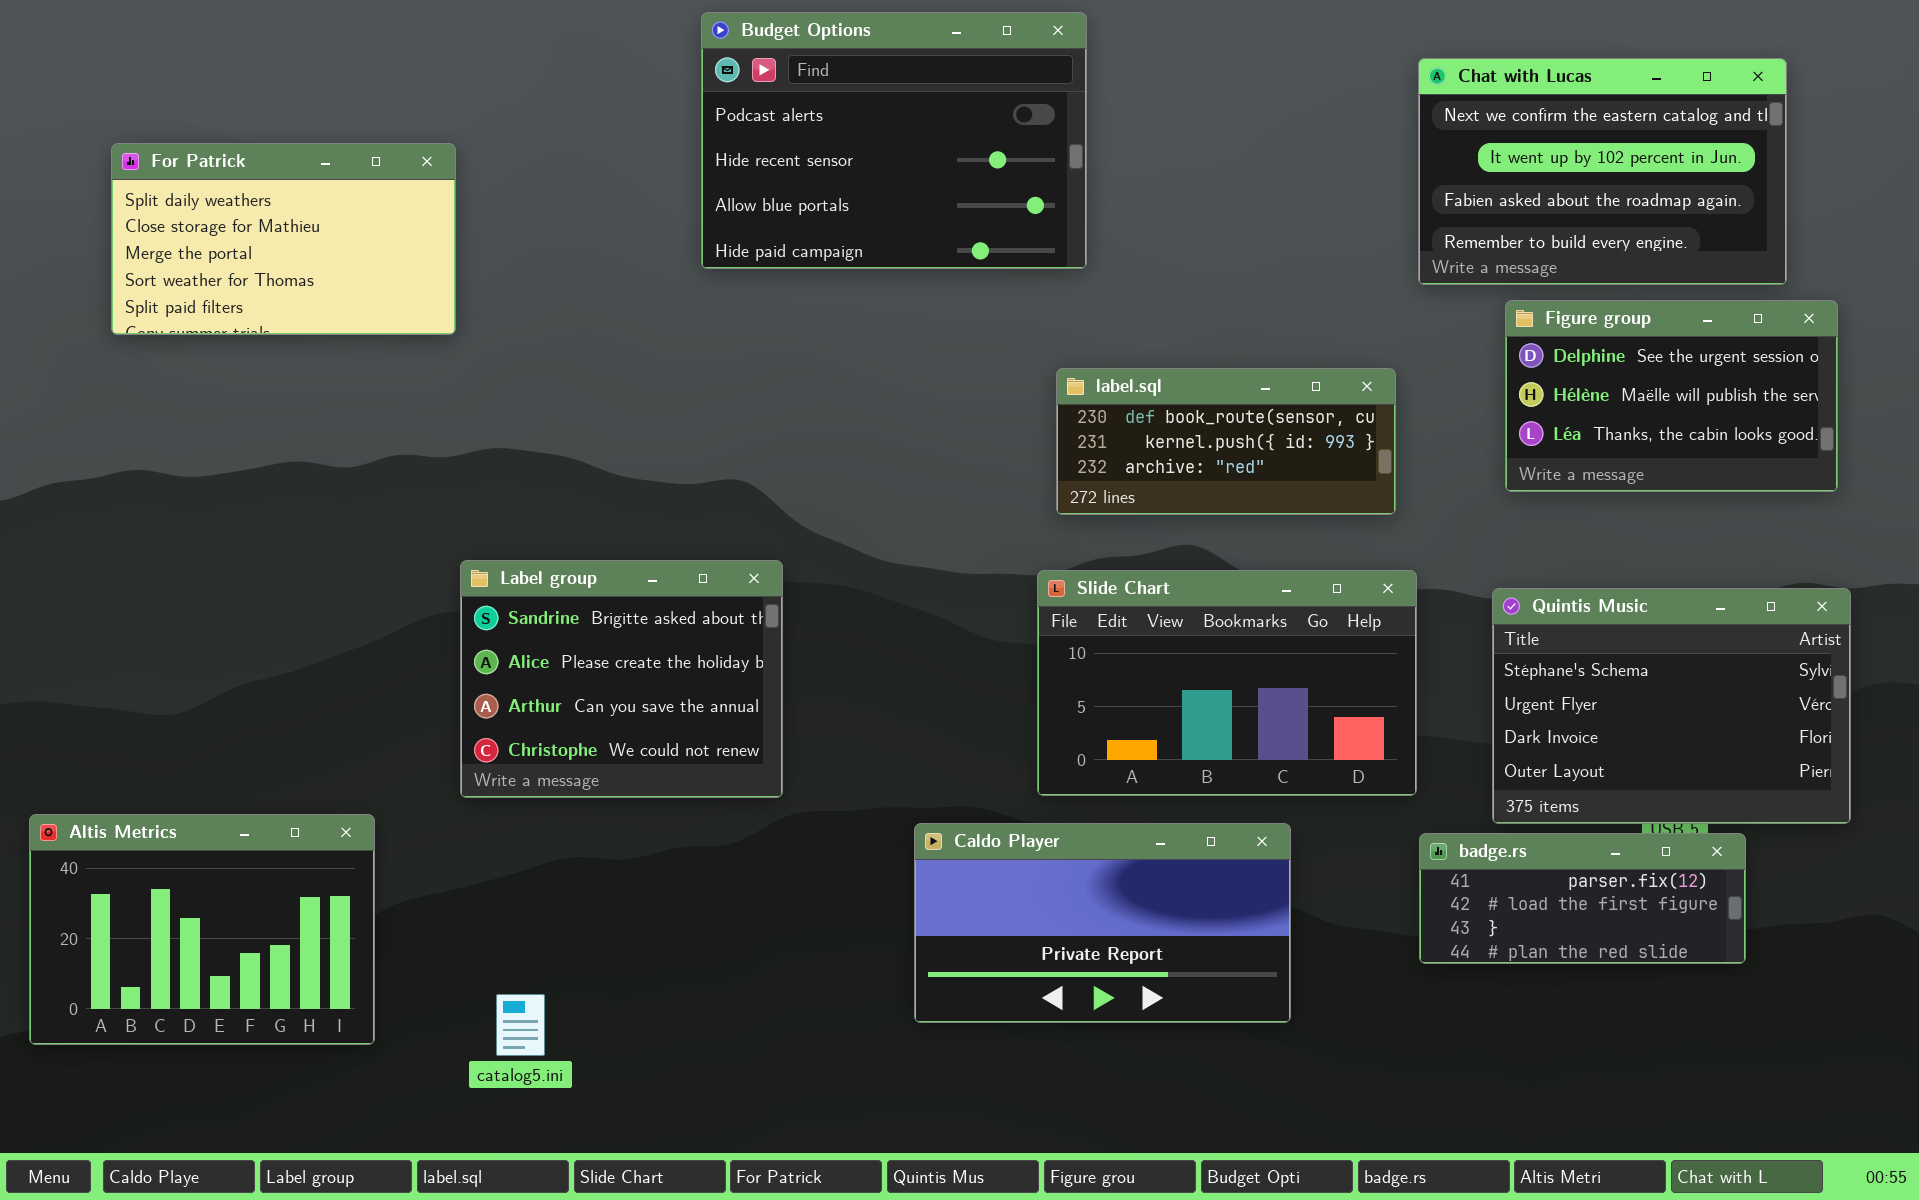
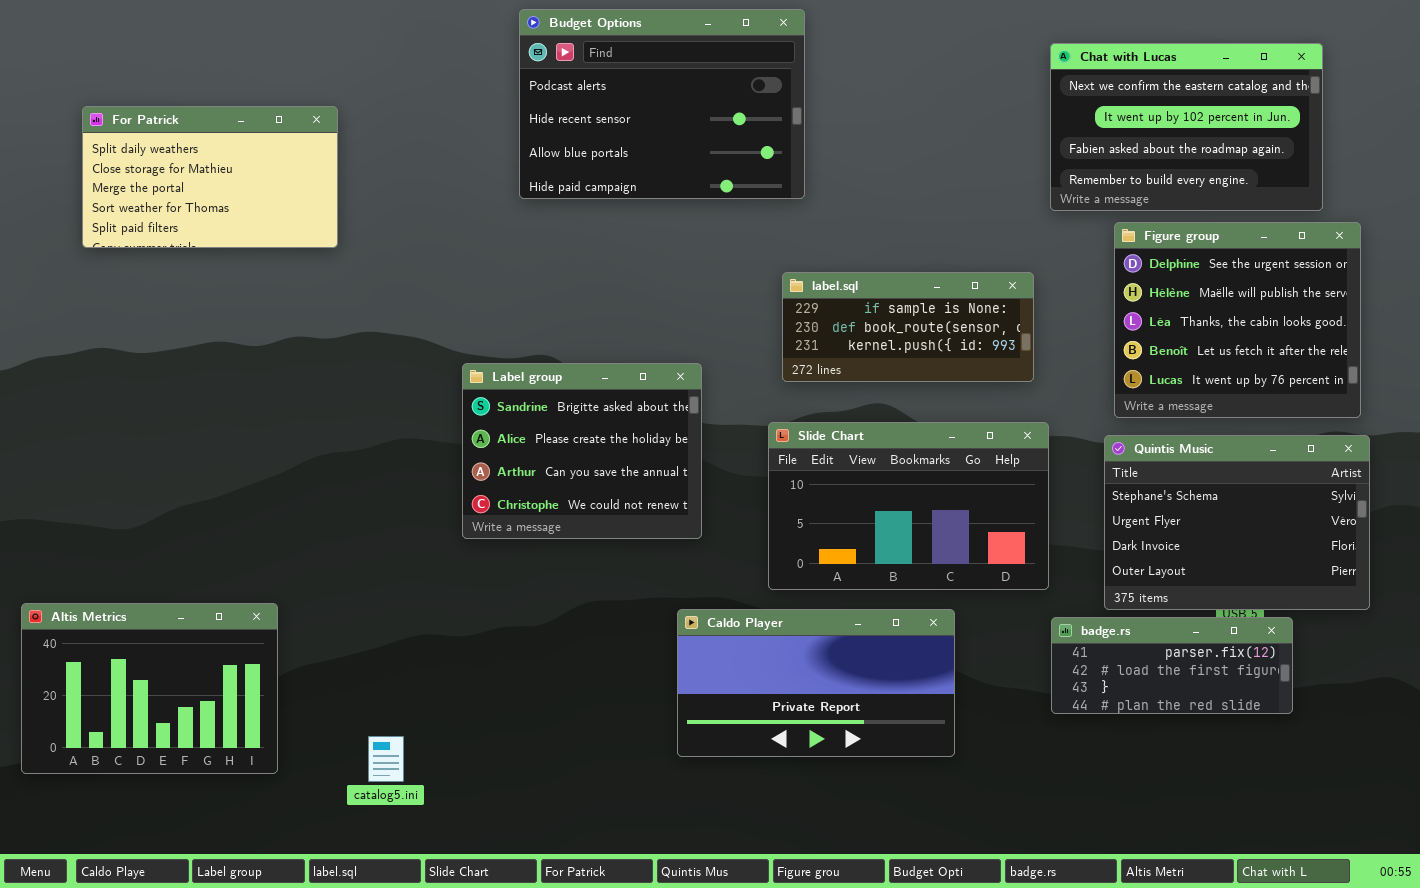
Figure group: [1505,300,1838,492] -> [1114,222,1361,418], resized
label.sql: [1056,368,1396,515] -> [782,272,1034,382], scrolled up 1 row
Label group: [460,560,783,798] -> [462,363,702,539], moved

